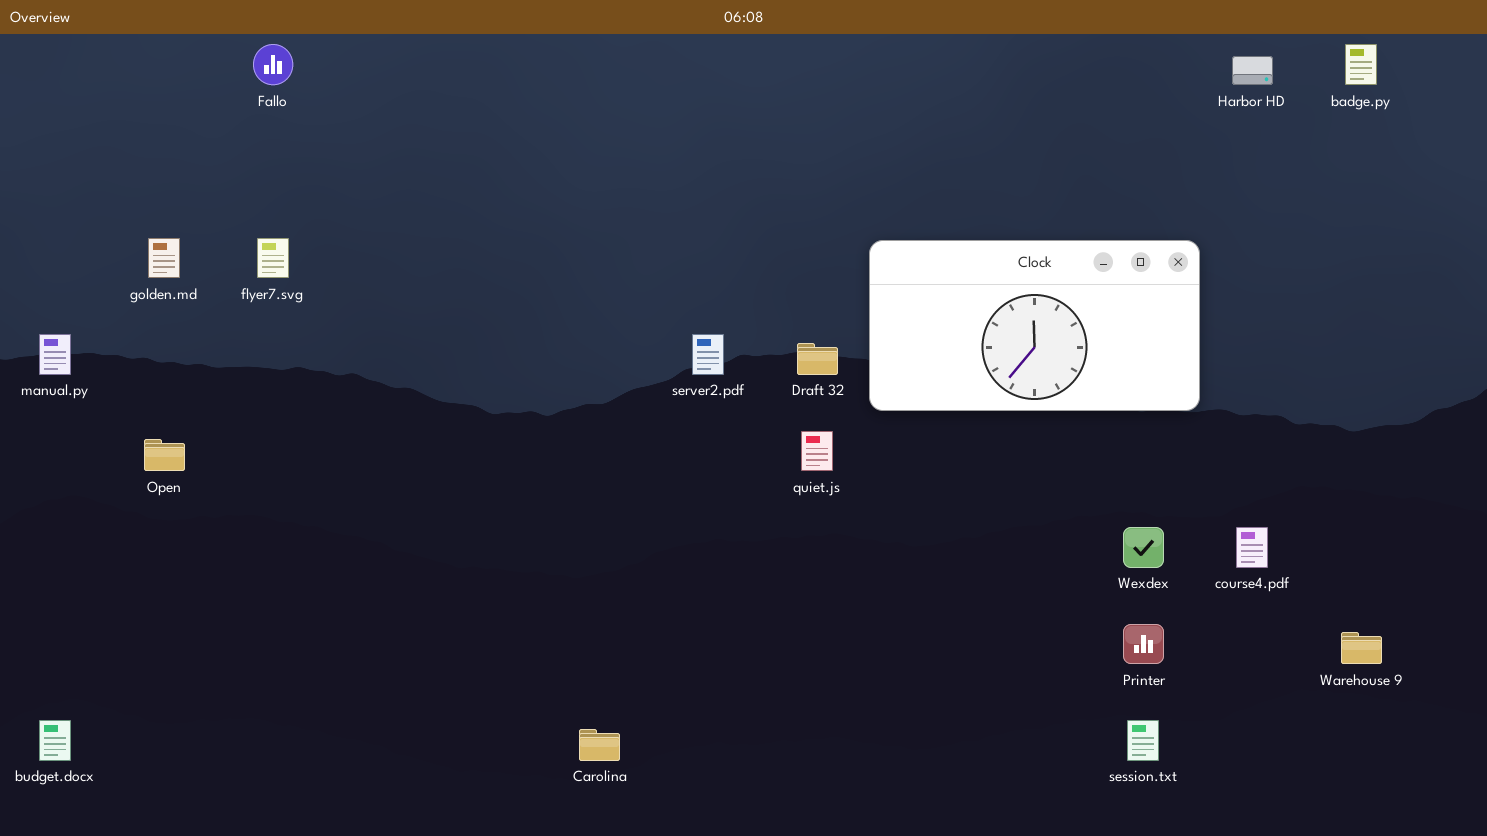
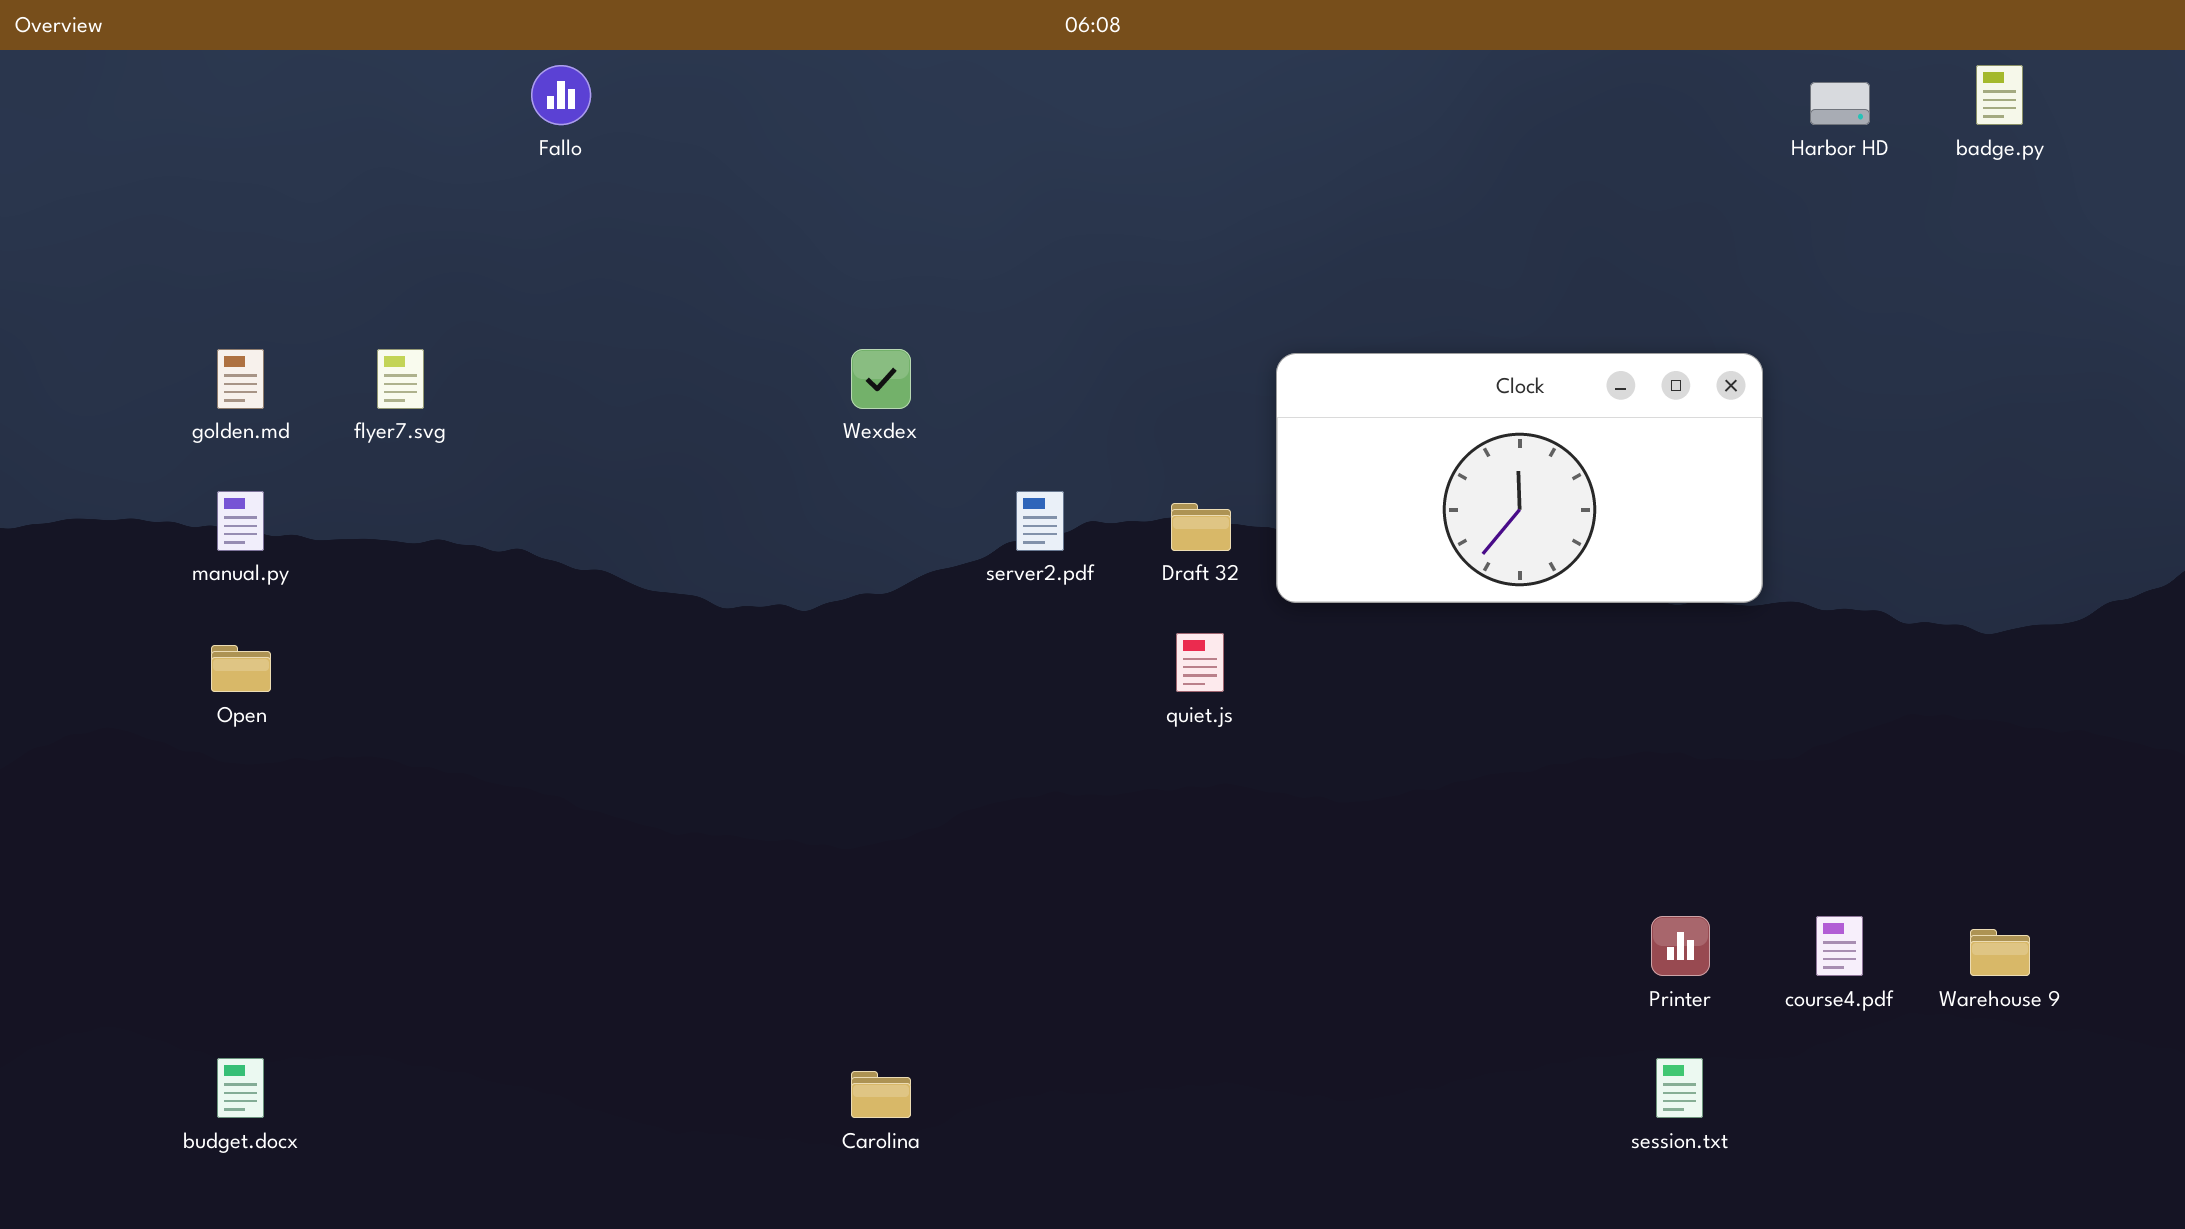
Fallo: [253,44,293,85] -> [531,65,591,125], moved
manual.py: [39,334,71,375] -> [217,491,264,551], moved
Wexdex: [1123,527,1164,568] -> [851,349,911,409], moved
course4.pdf: [1236,527,1268,568] -> [1816,916,1863,976], moved
budget.docx: [39,720,71,761] -> [217,1058,264,1118], moved

